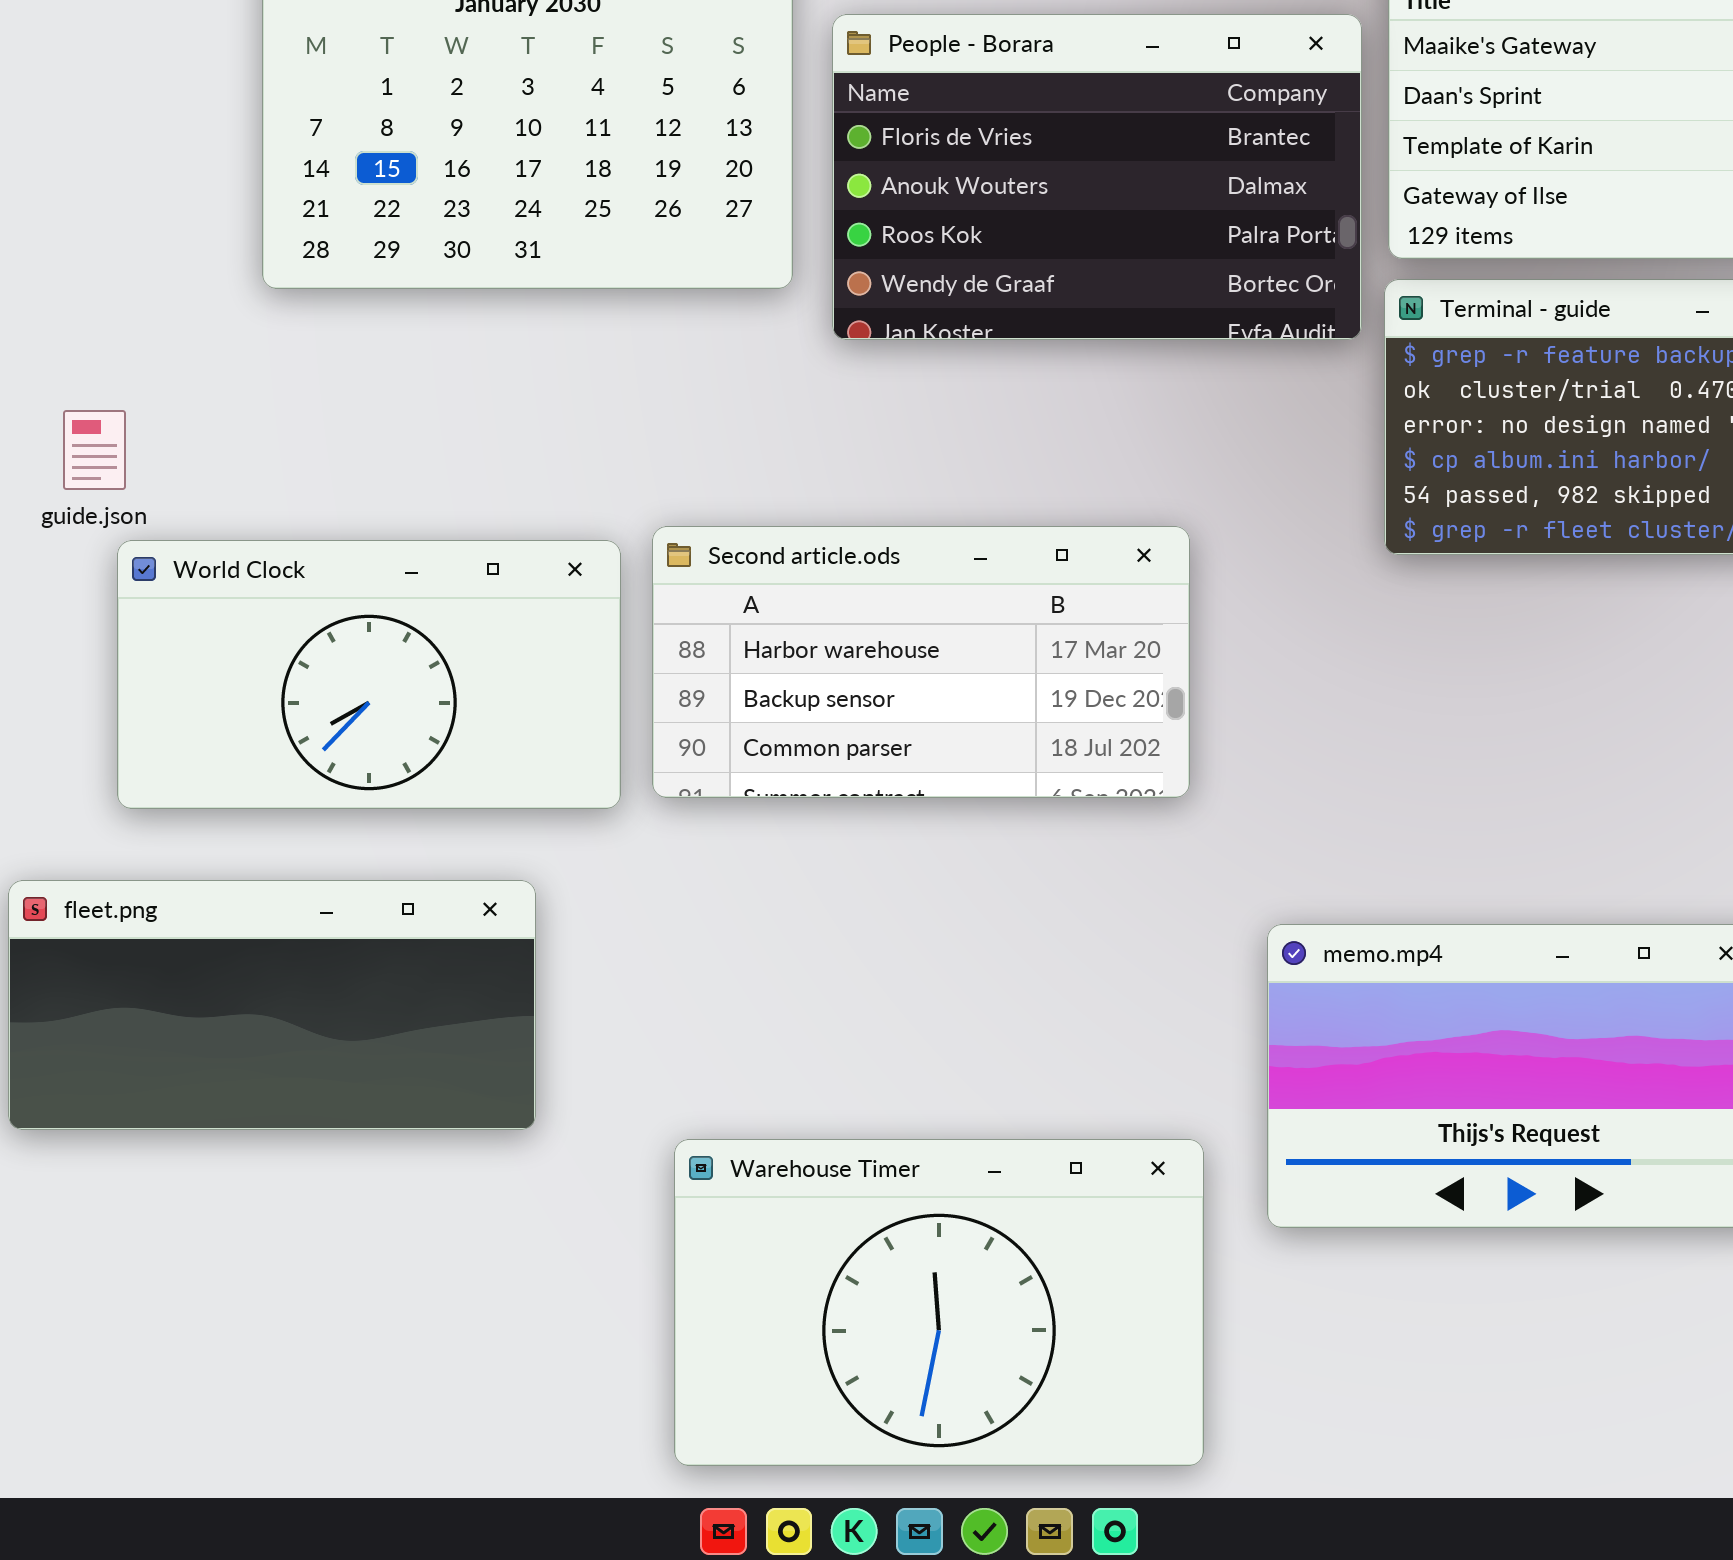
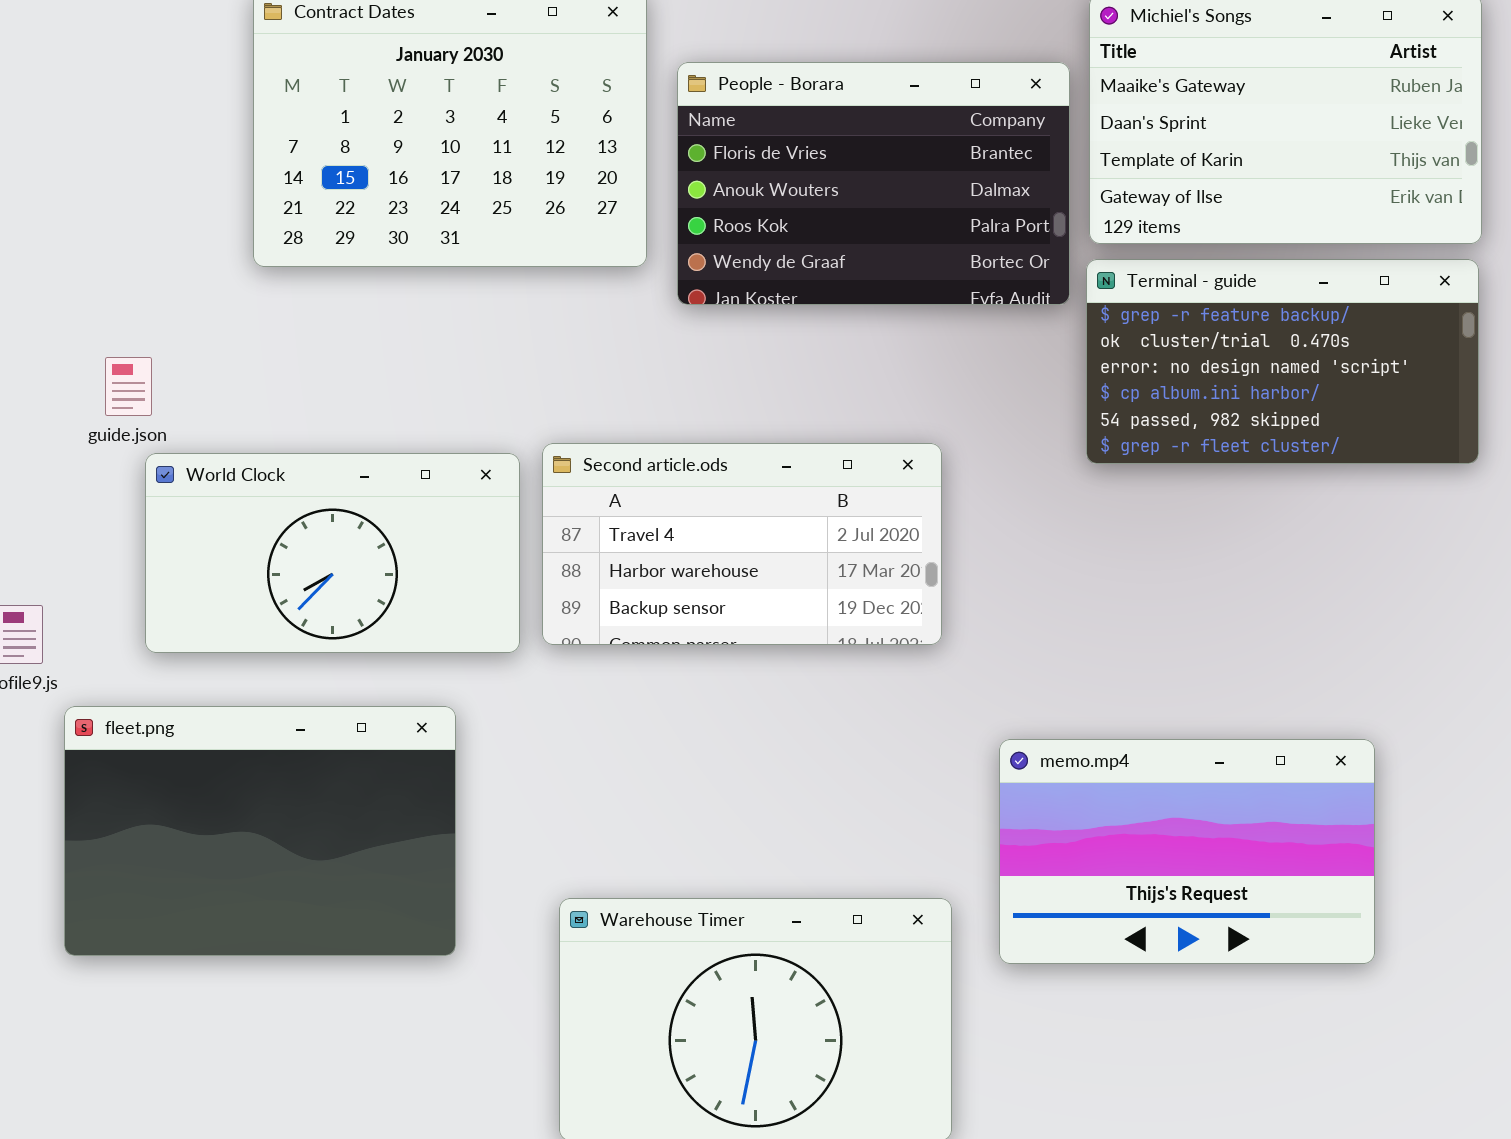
Second article.ods: [652,526,1190,798] -> [542,443,942,645], scrolled up 1 row
fleet.png: [8,880,536,1130] -> [64,706,456,956], resized

